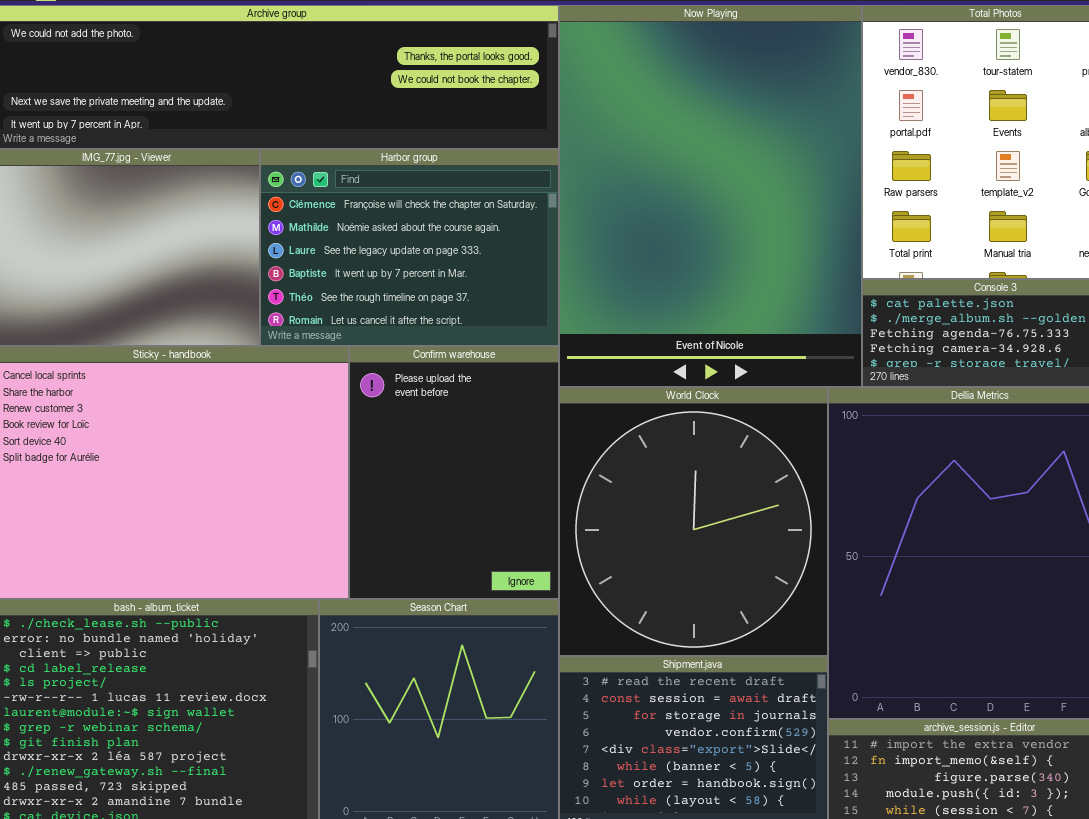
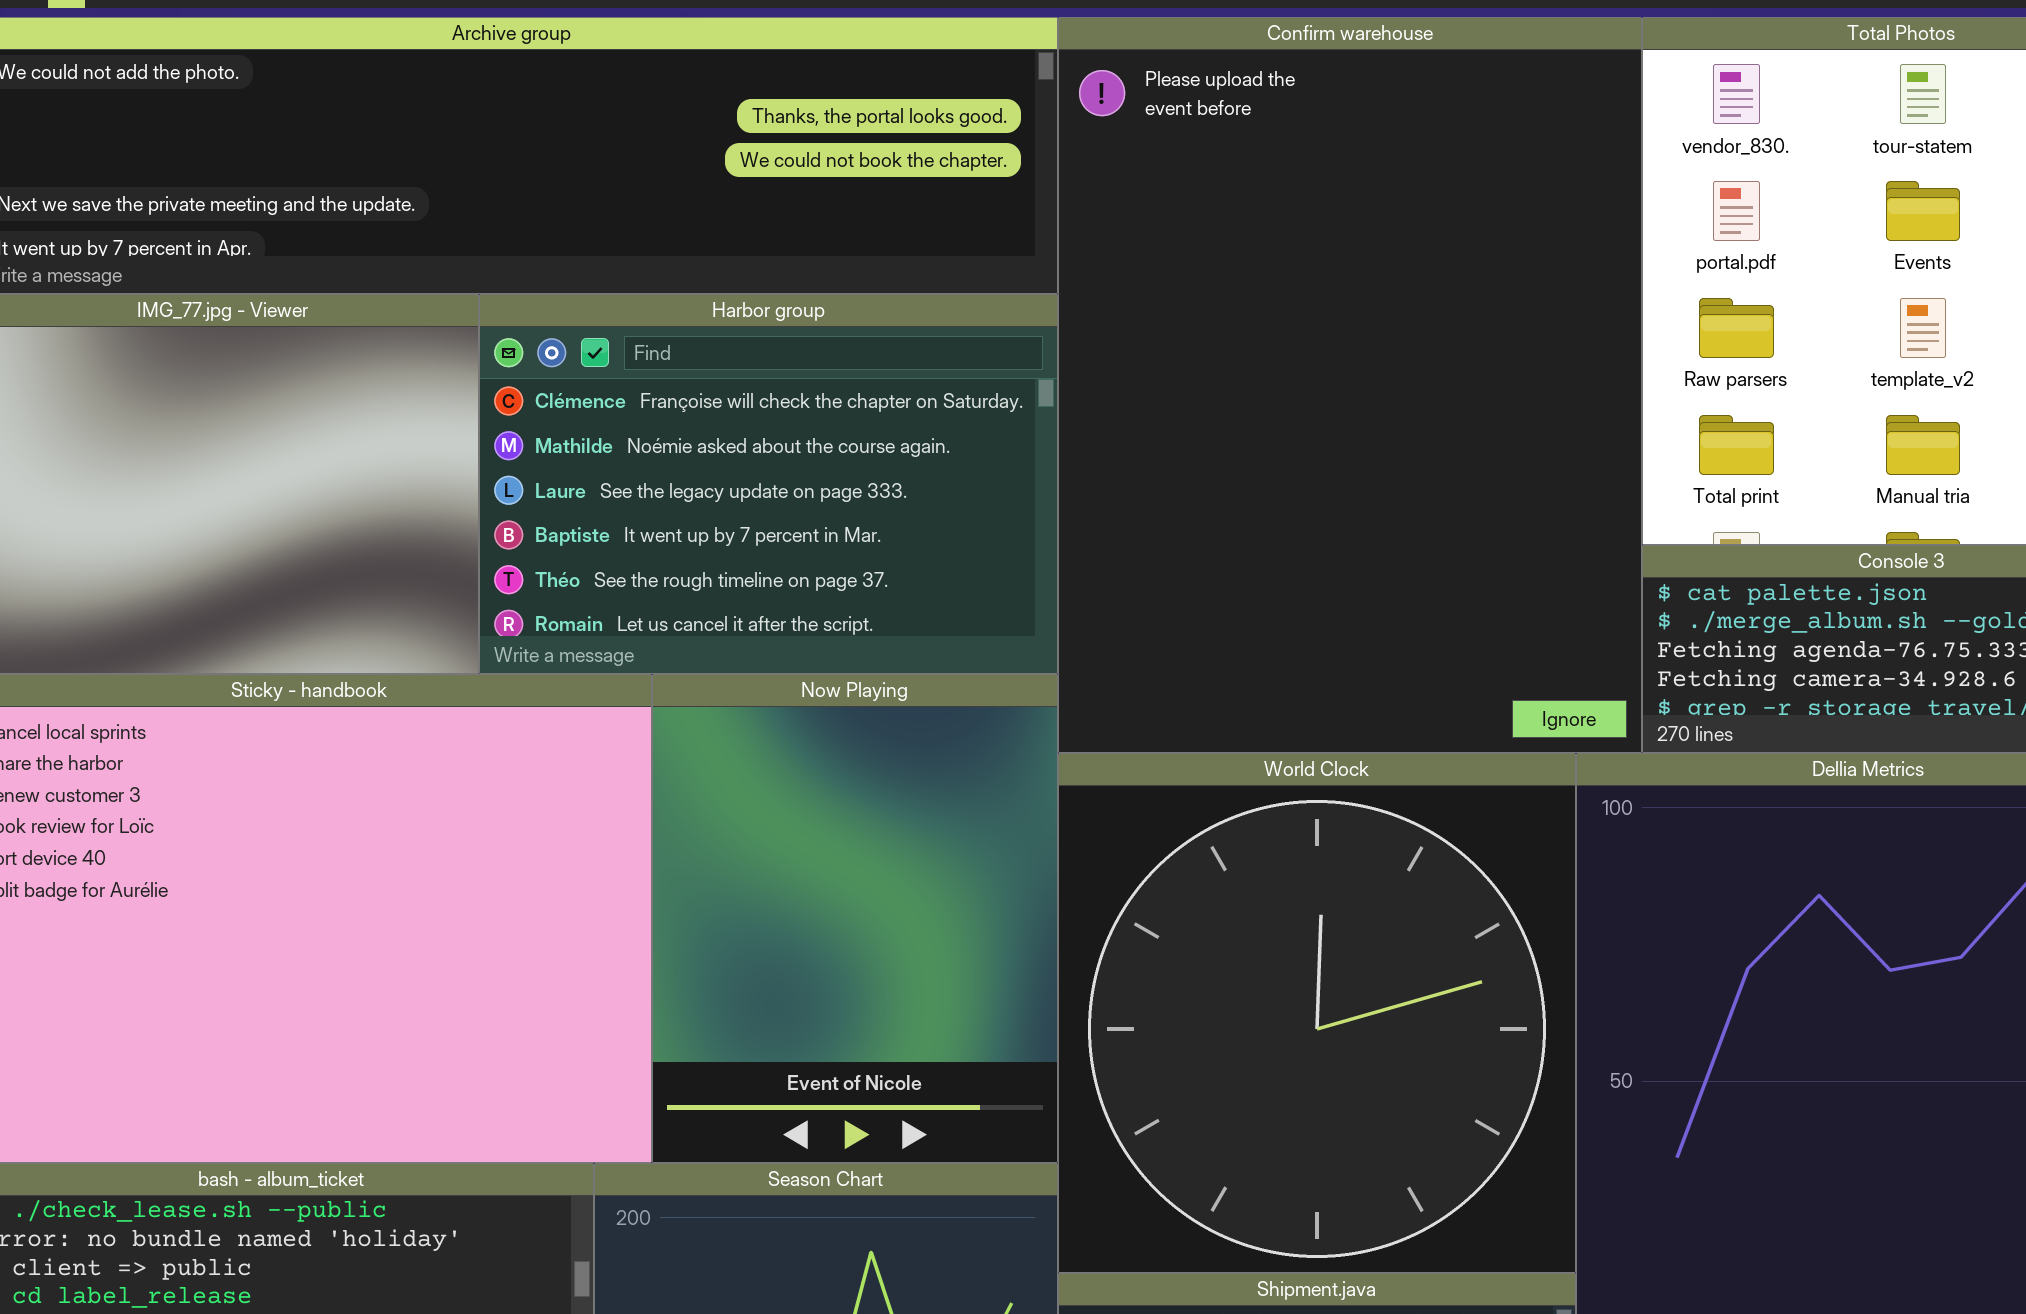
Now Playing: [559,5,862,387] -> [652,674,1058,1163], moved, resized
Confirm warehouse: [349,346,559,599] -> [1058,17,1642,753], moved, resized

